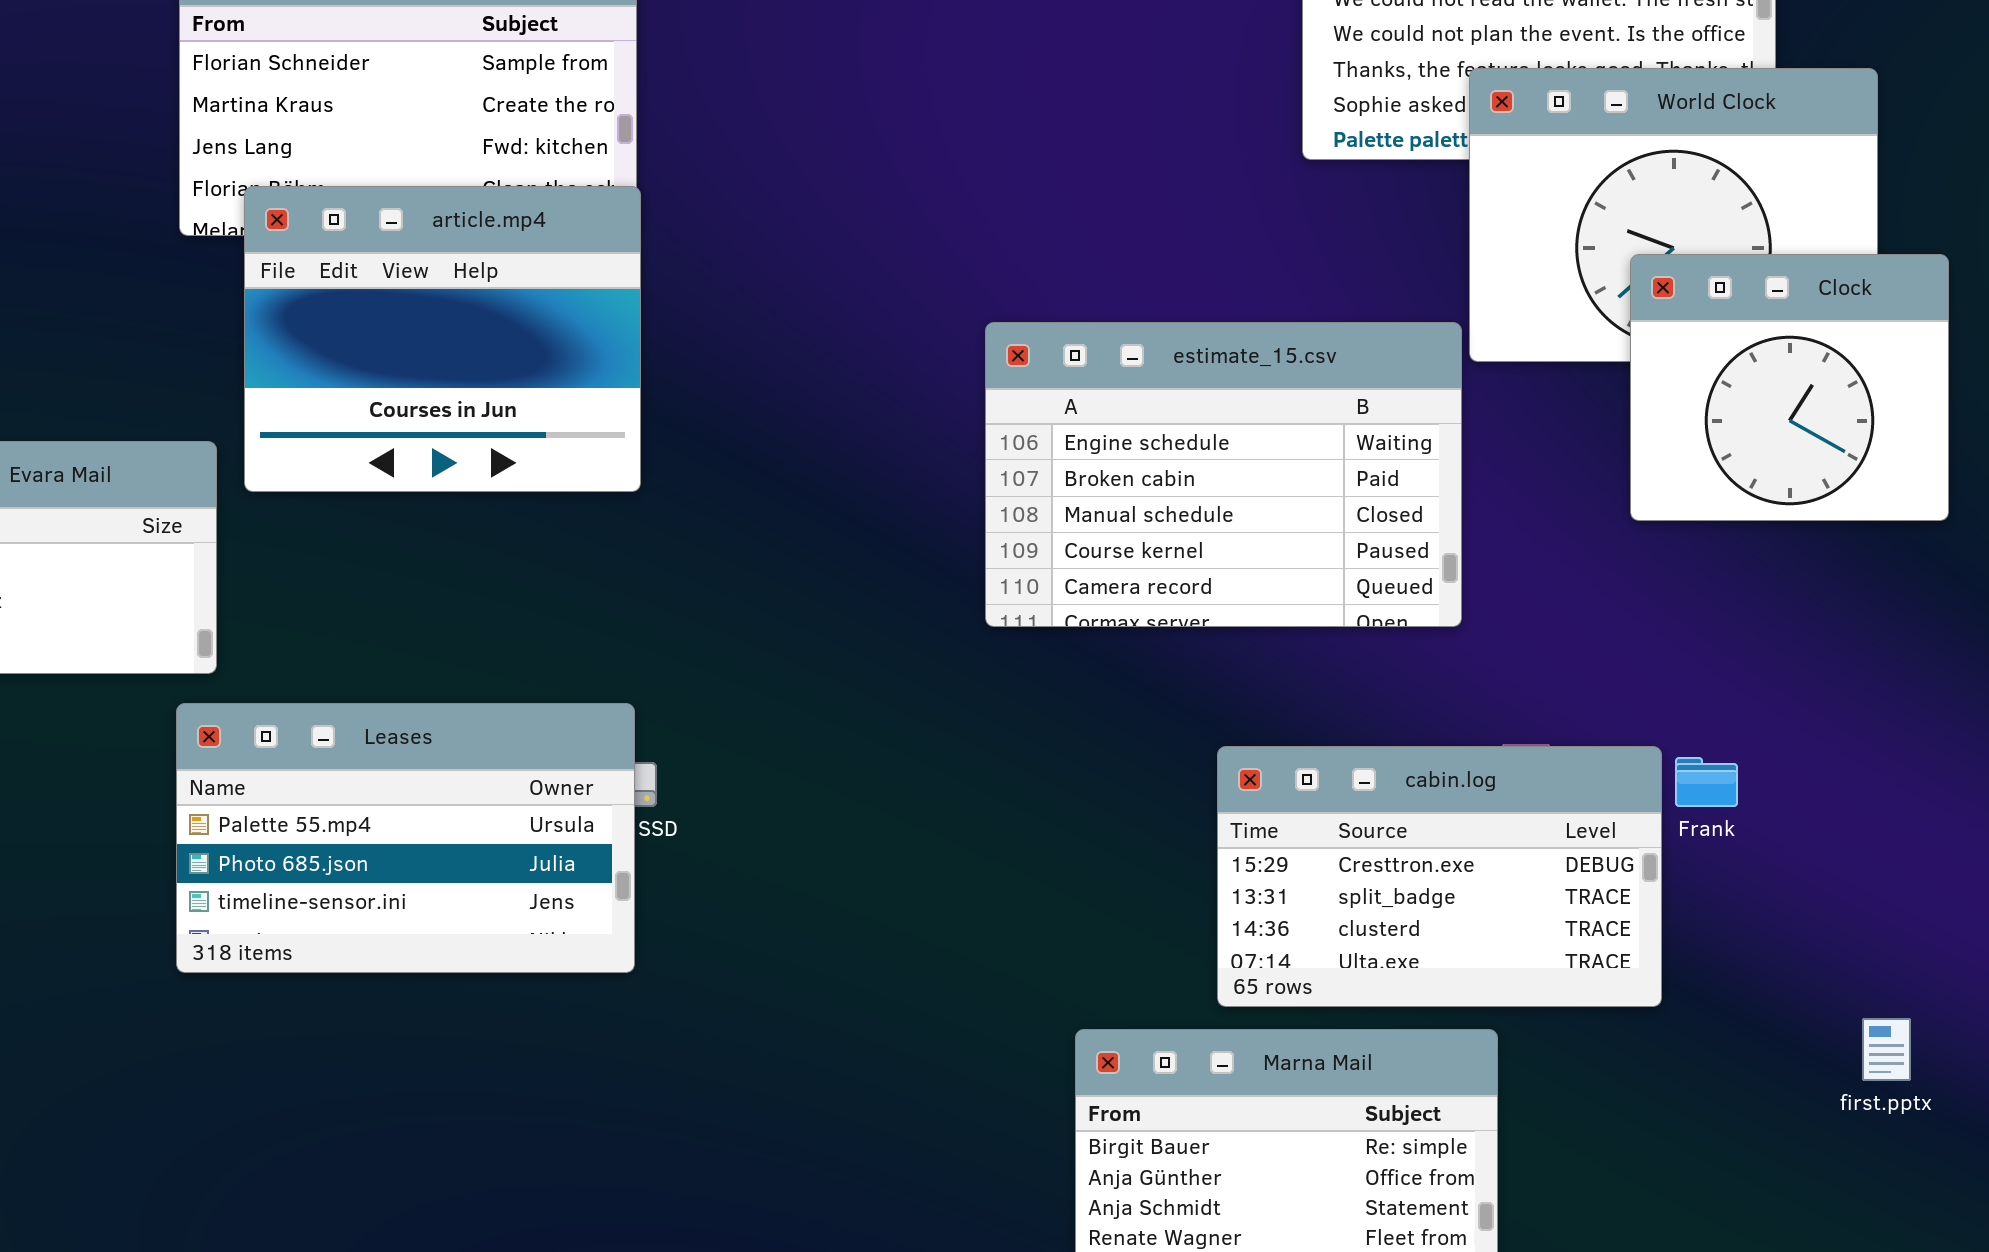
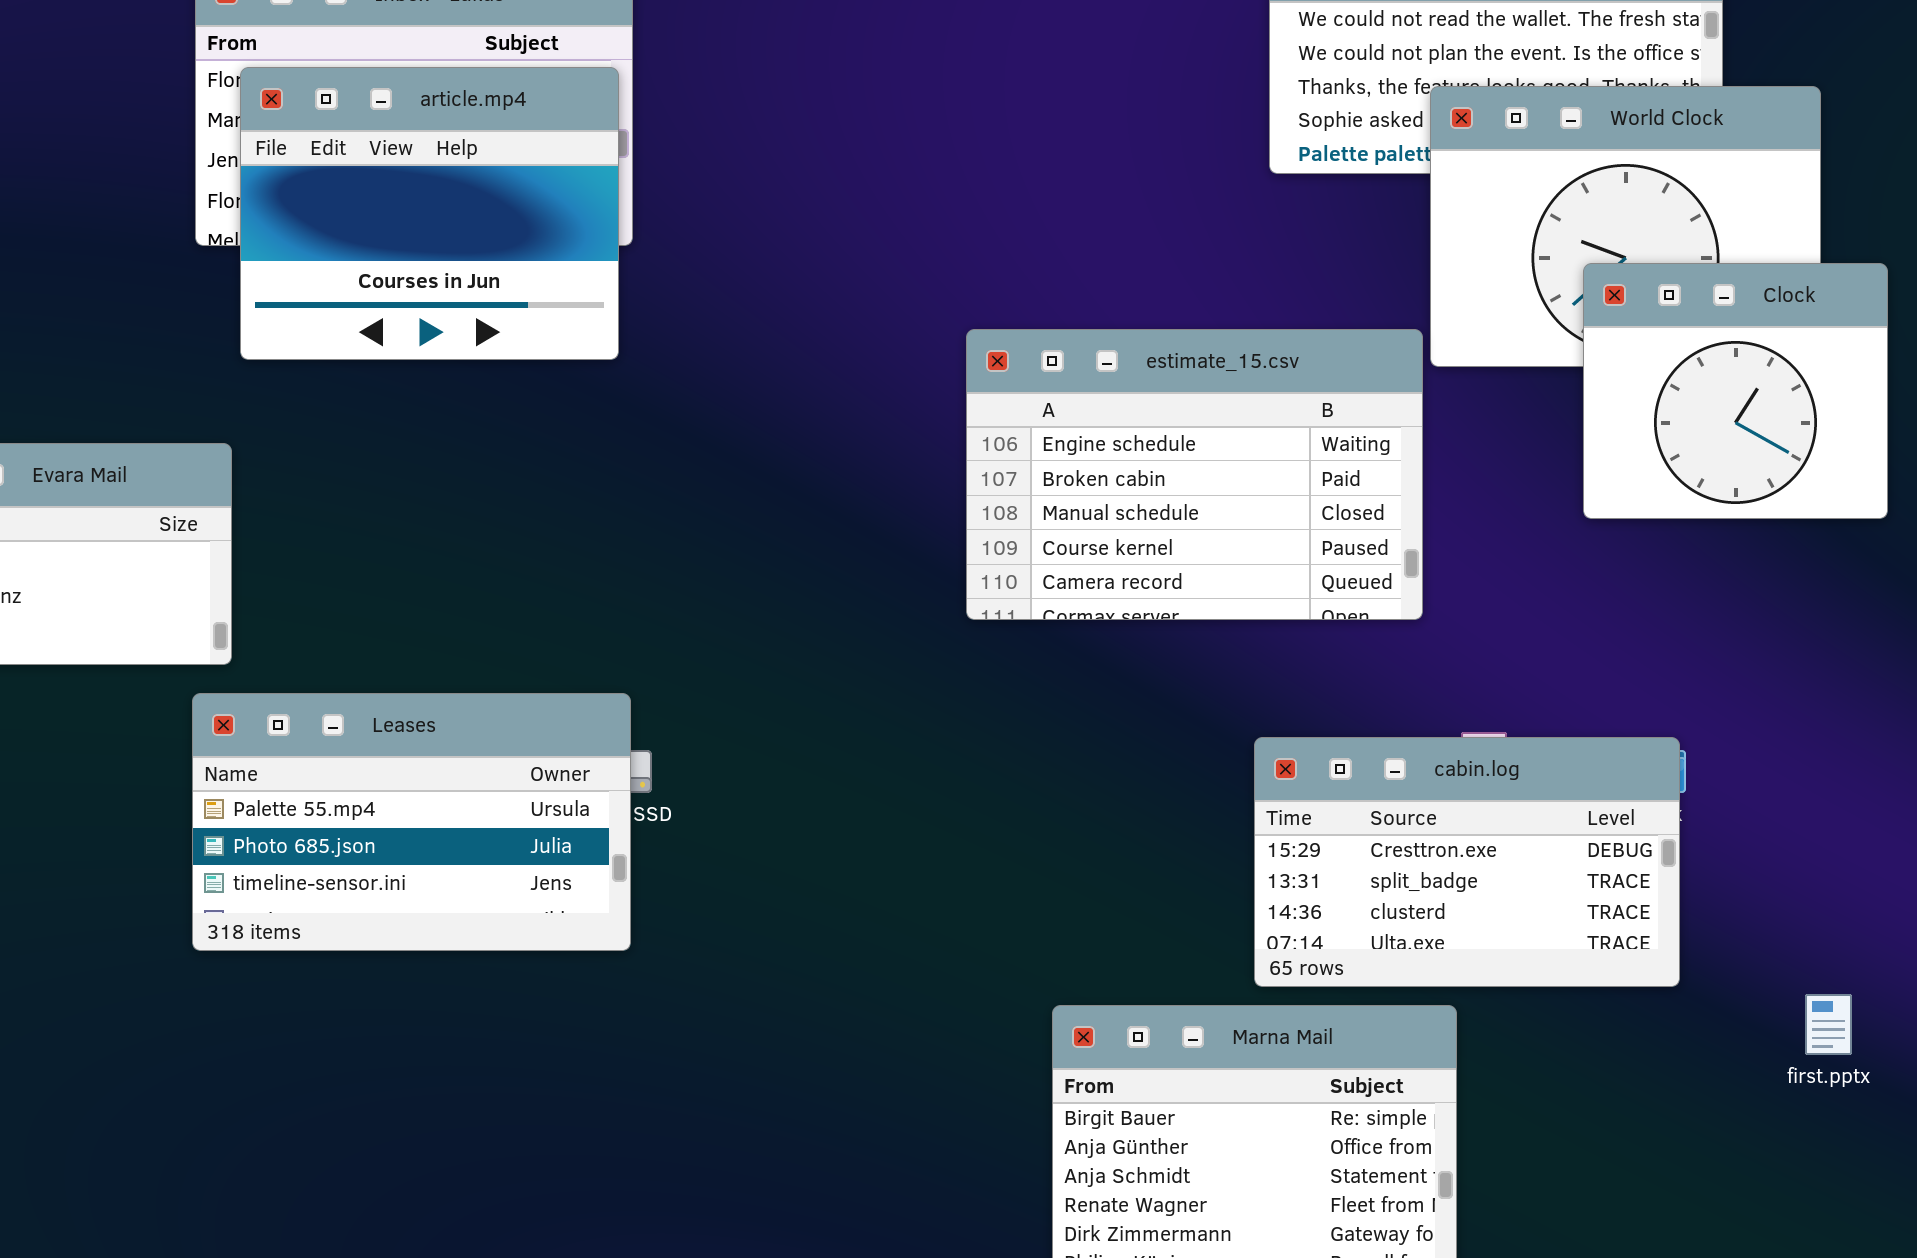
article.mp4: [244,186,641,492] -> [240,67,619,360], moved
cabin.log: [1217,746,1662,1007] -> [1254,737,1680,987], moved

